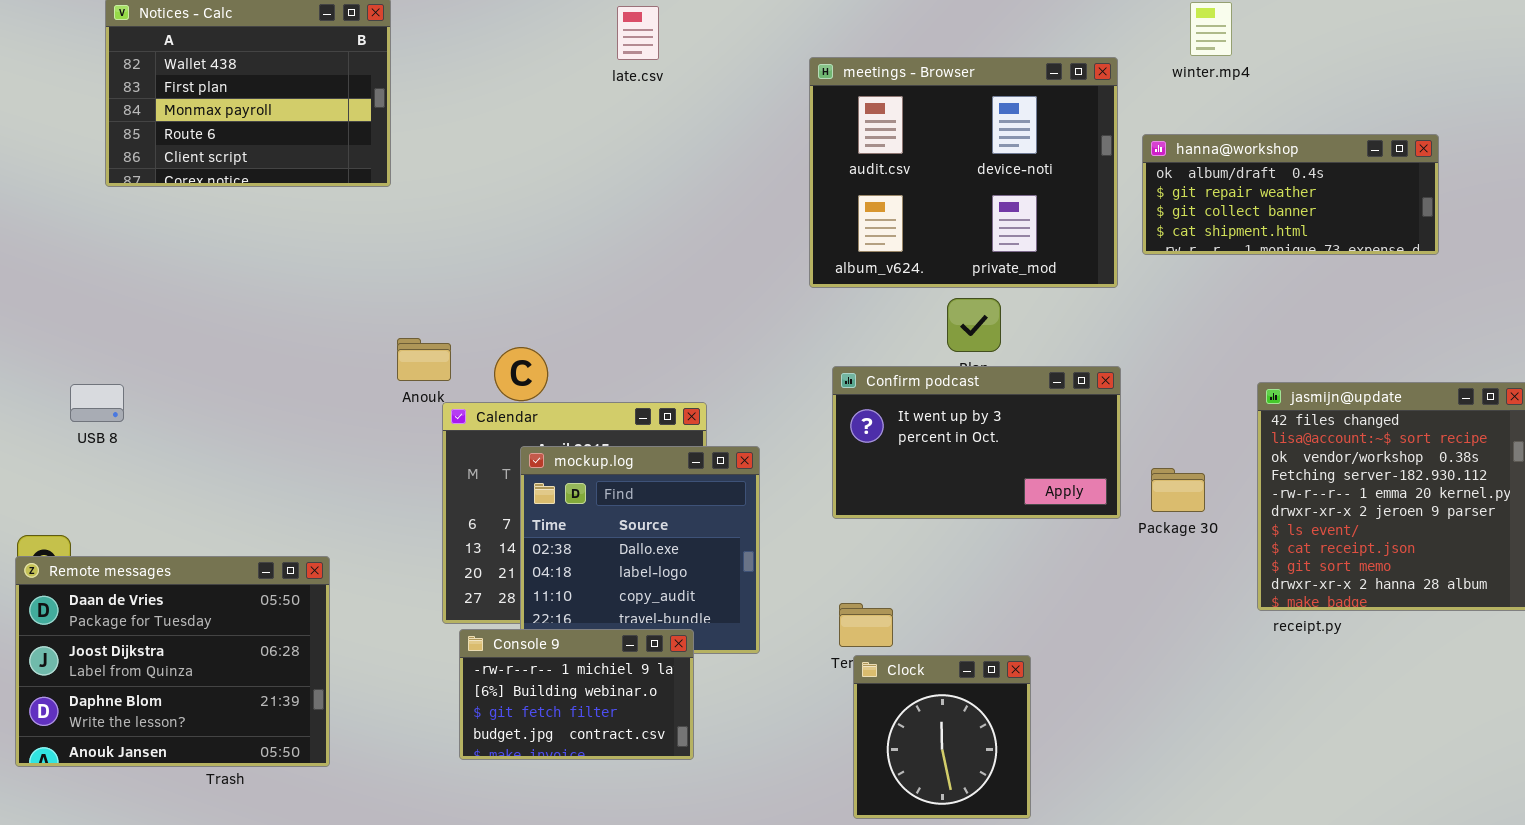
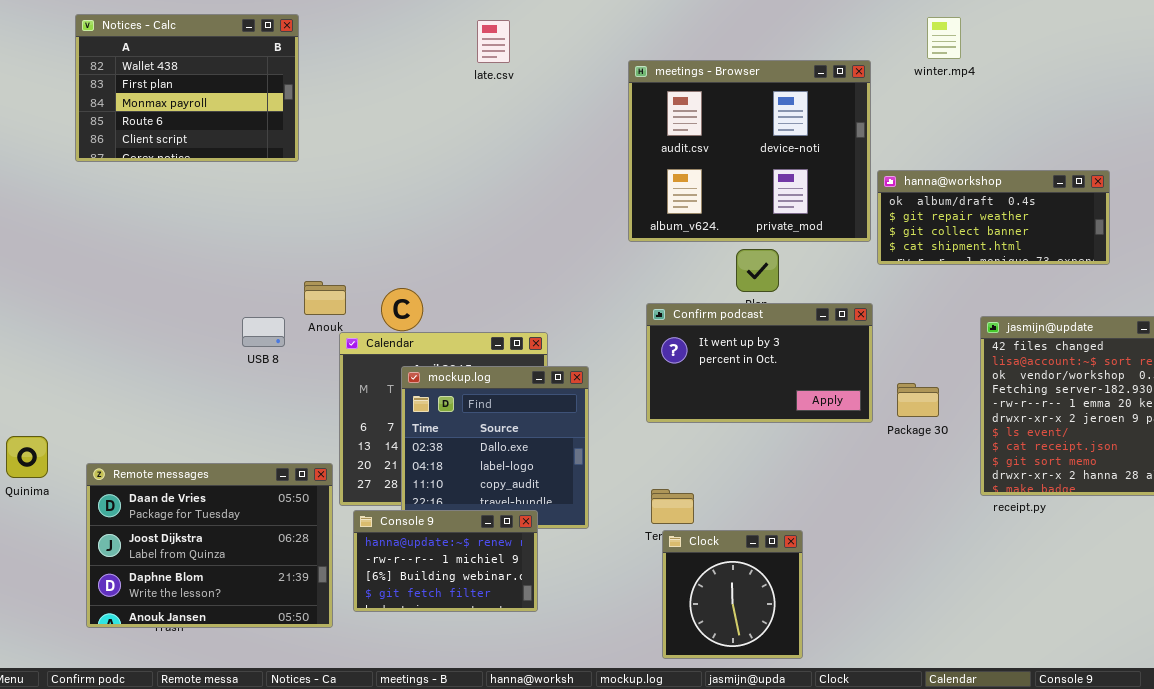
hanna@workshop: [1142,134,1439,255] -> [877,170,1110,265], moved
USB 8: [70,384,124,422] -> [242,317,285,347], moved
Remote messages: [15,556,330,767] -> [86,463,333,628], moved
Console 9: [459,629,694,760] -> [353,510,538,612], scrolled up 1 row

